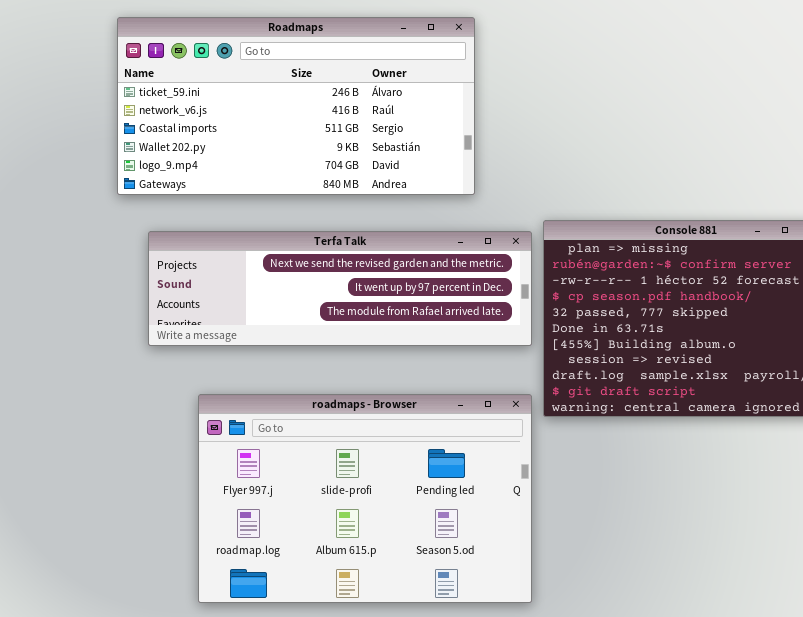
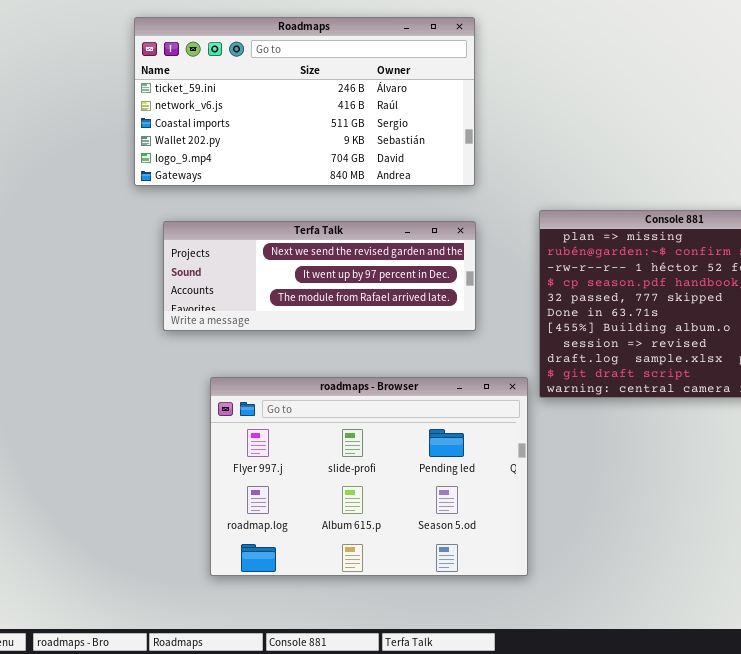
Terfa Talk: [148,231,532,346] -> [163,221,476,331], resized

